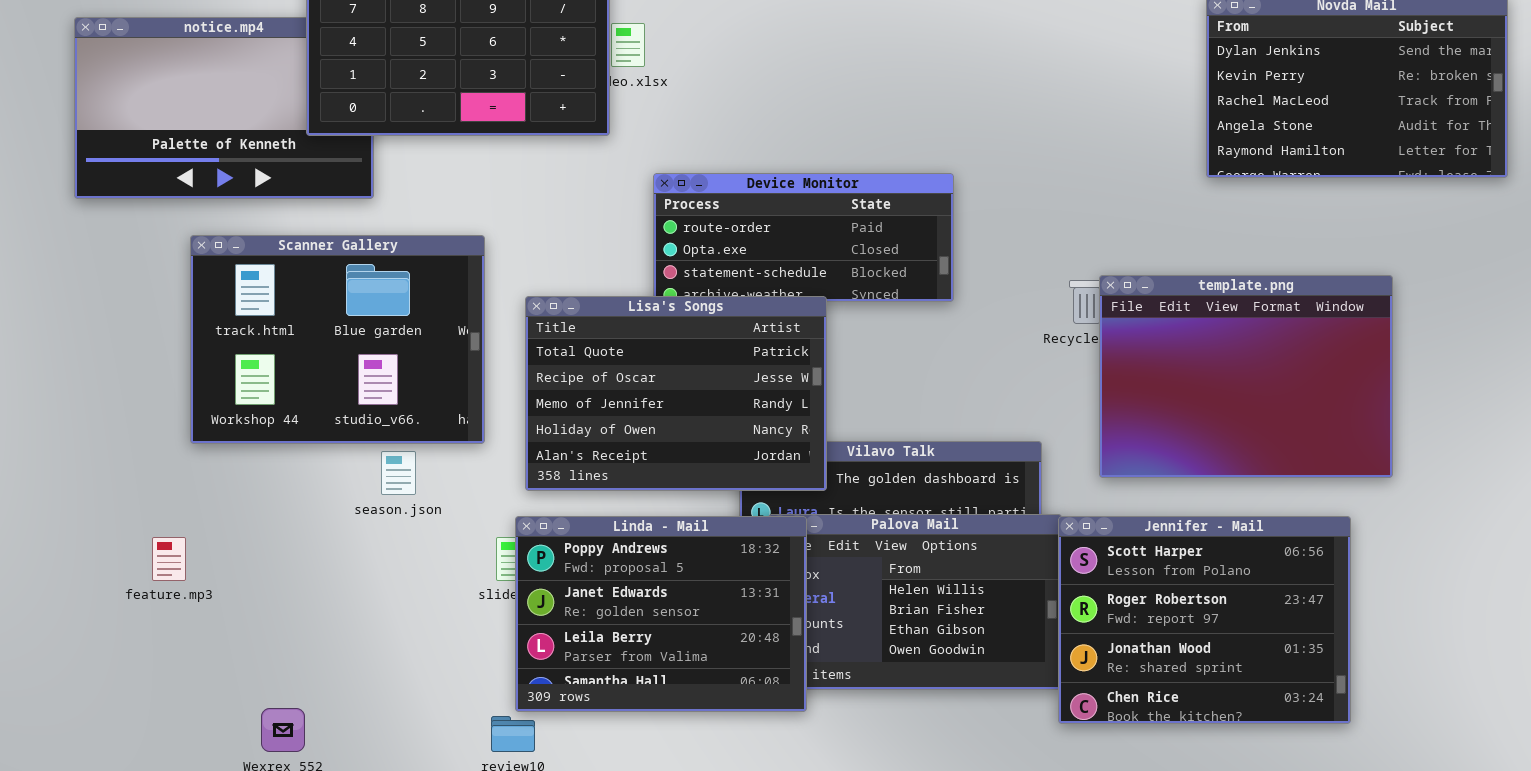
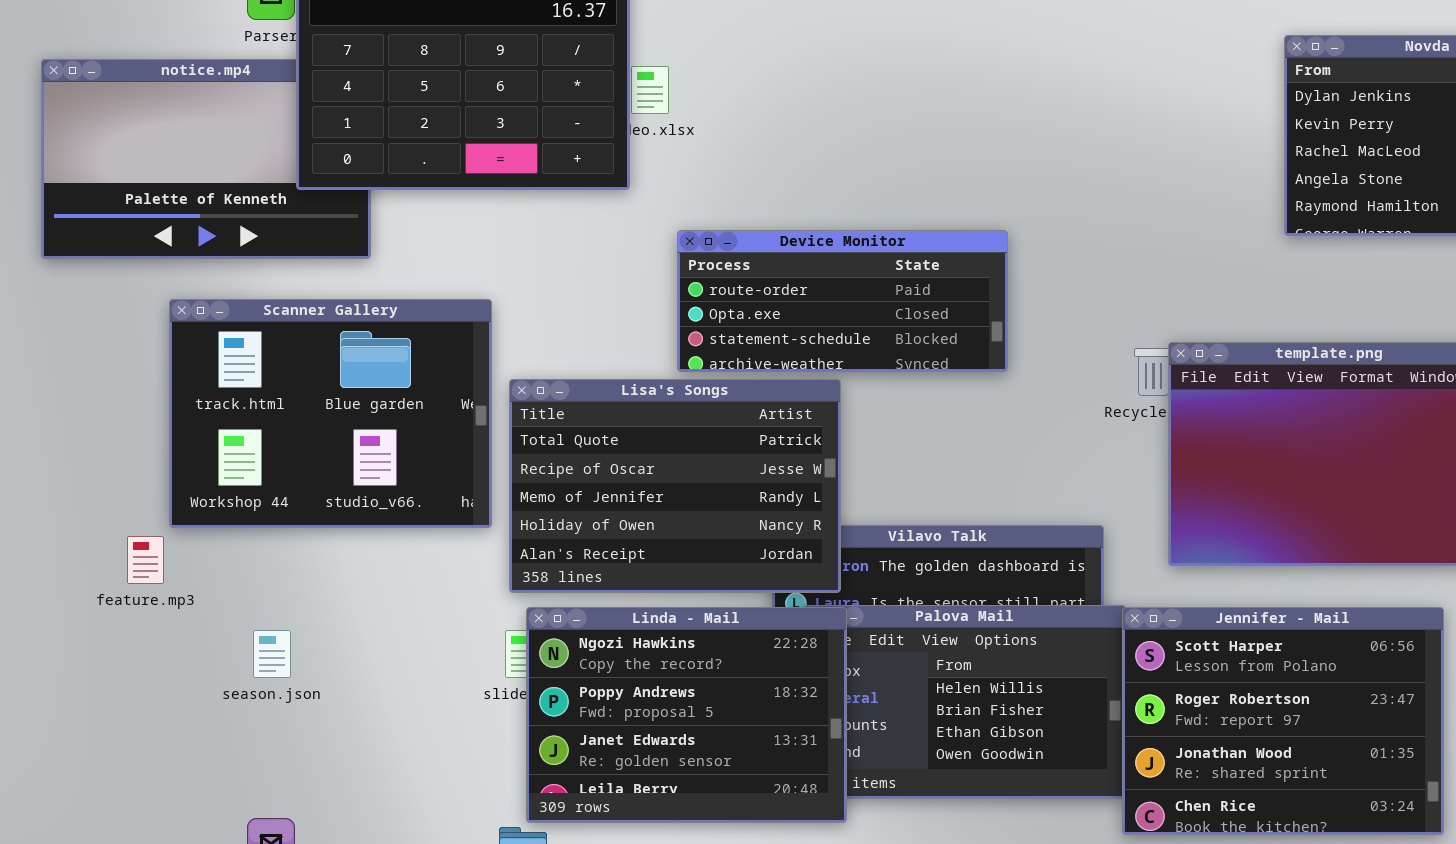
Lisa's Songs: [525,296,827,491] -> [509,379,841,593], moved
season.json: [381,451,416,495] -> [253,630,291,678], moved
Linda - Mail: [515,516,807,712] -> [526,607,847,823], scrolled up 1 row
feature.mp3: [152,537,186,581] -> [127,536,164,584], moved

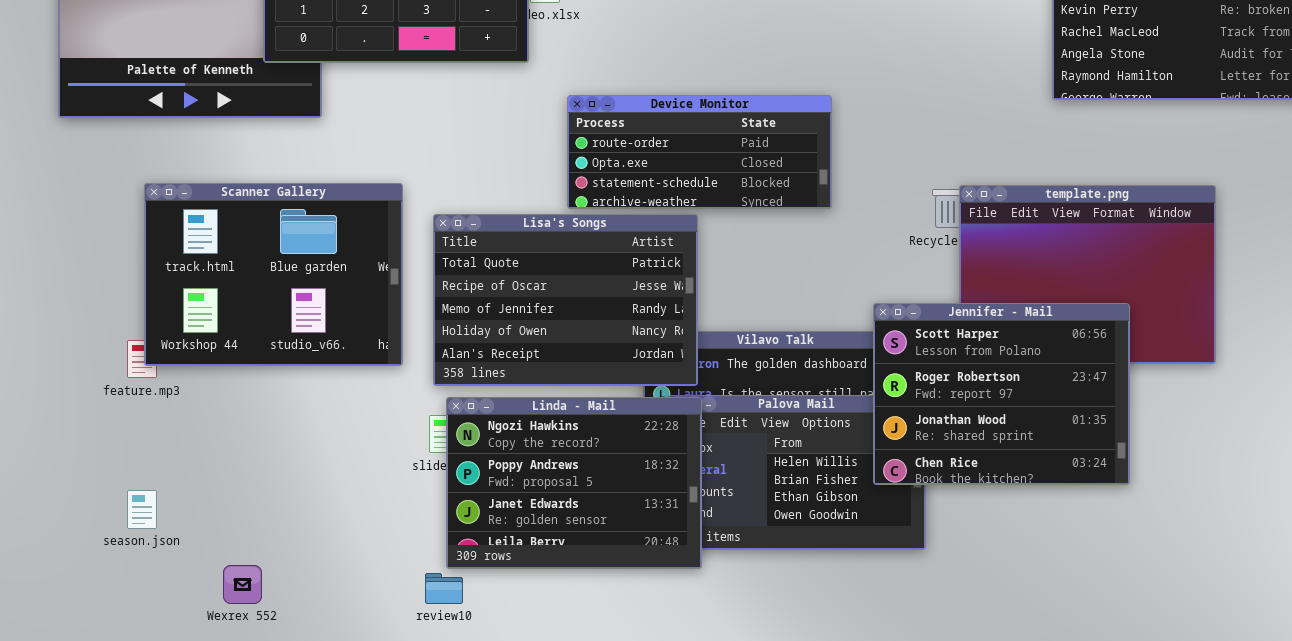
Scanner Gallery: [169,299,492,528] -> [144,183,403,366], moved
Jennifer - Mail: [1122,607,1444,835] -> [873,303,1130,485], moved
season.json: [253,630,291,678] -> [127,490,157,529], moved

